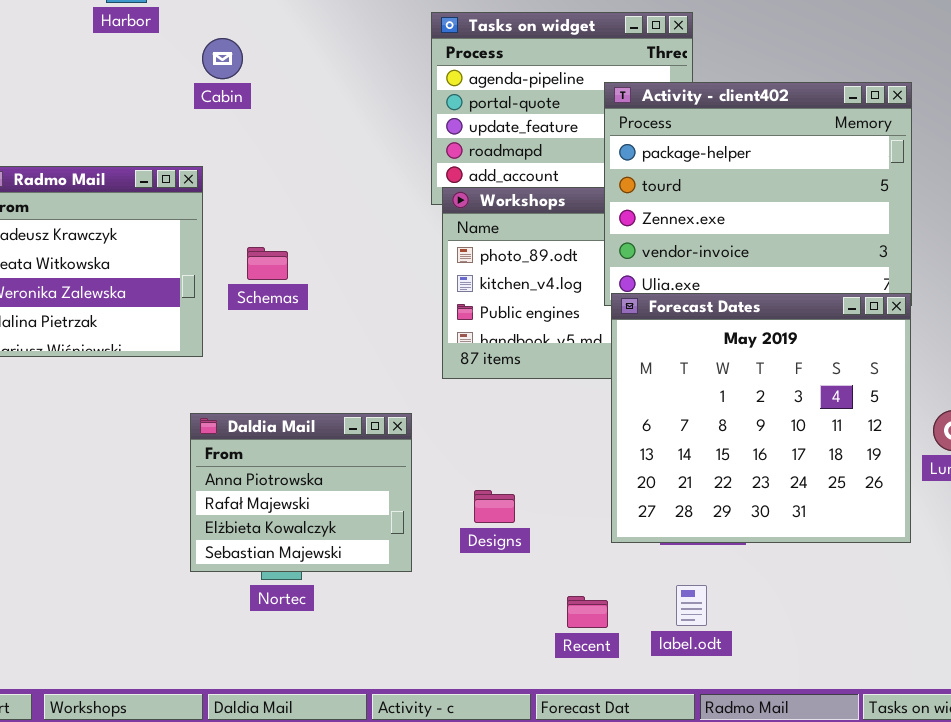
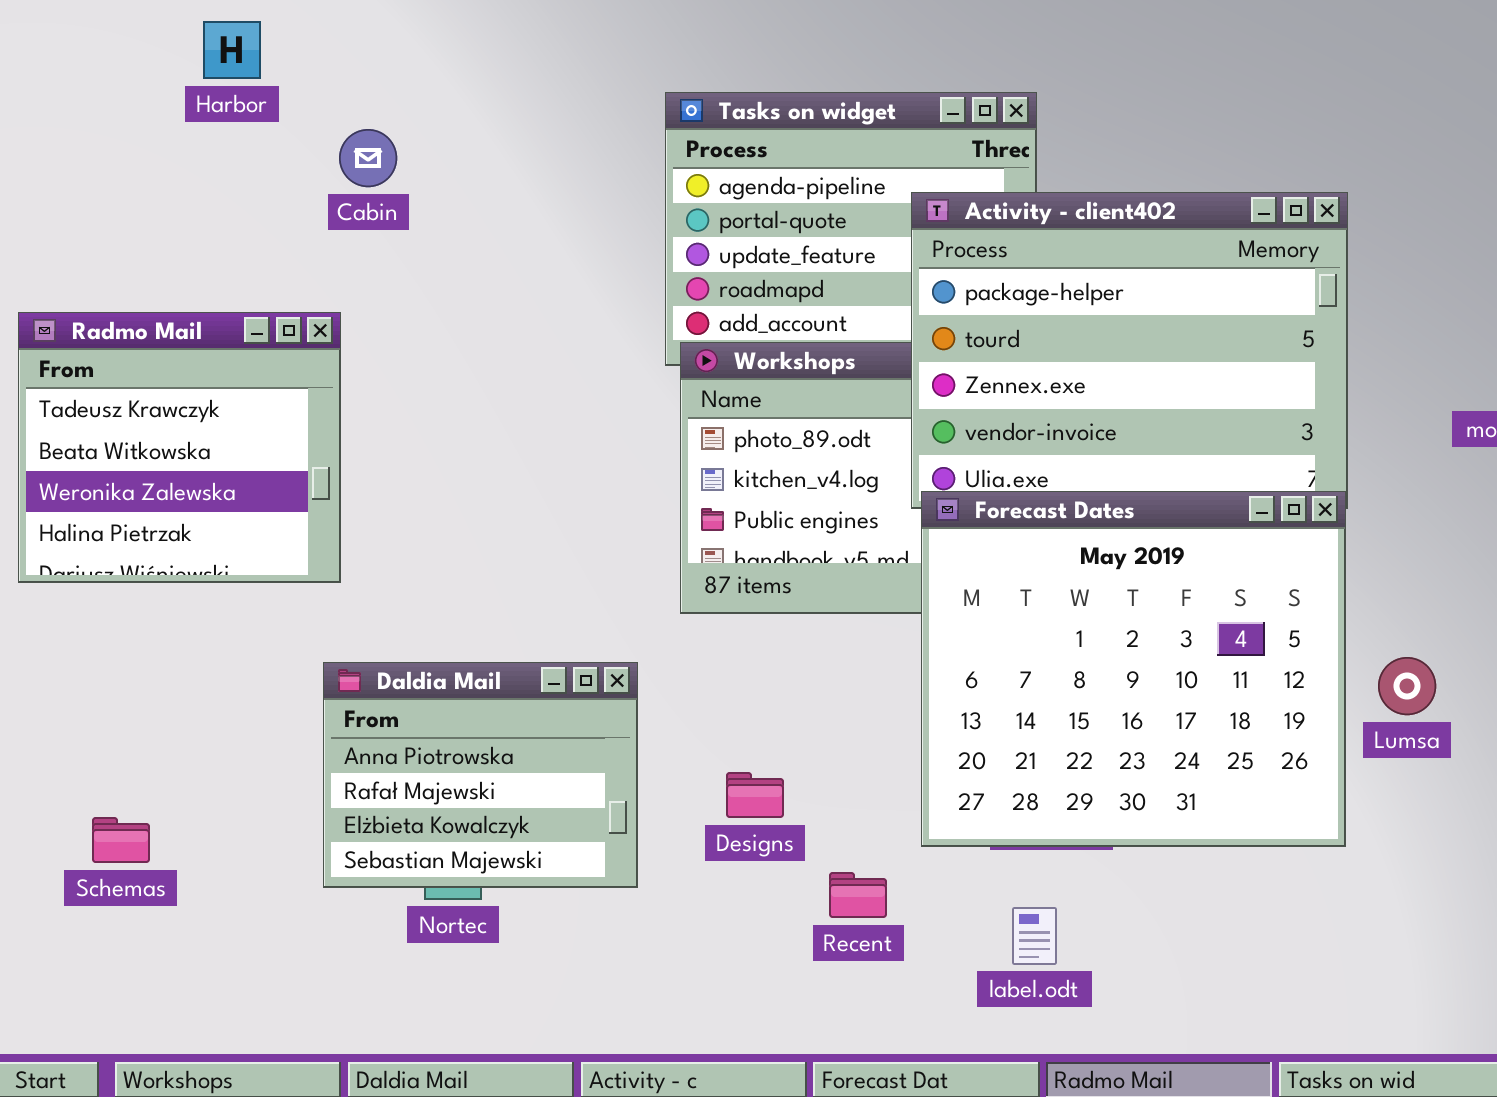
Schemas: [247,247,288,280] -> [92,817,150,863], moved
Recent: [567,596,608,628] -> [829,872,887,918], moved

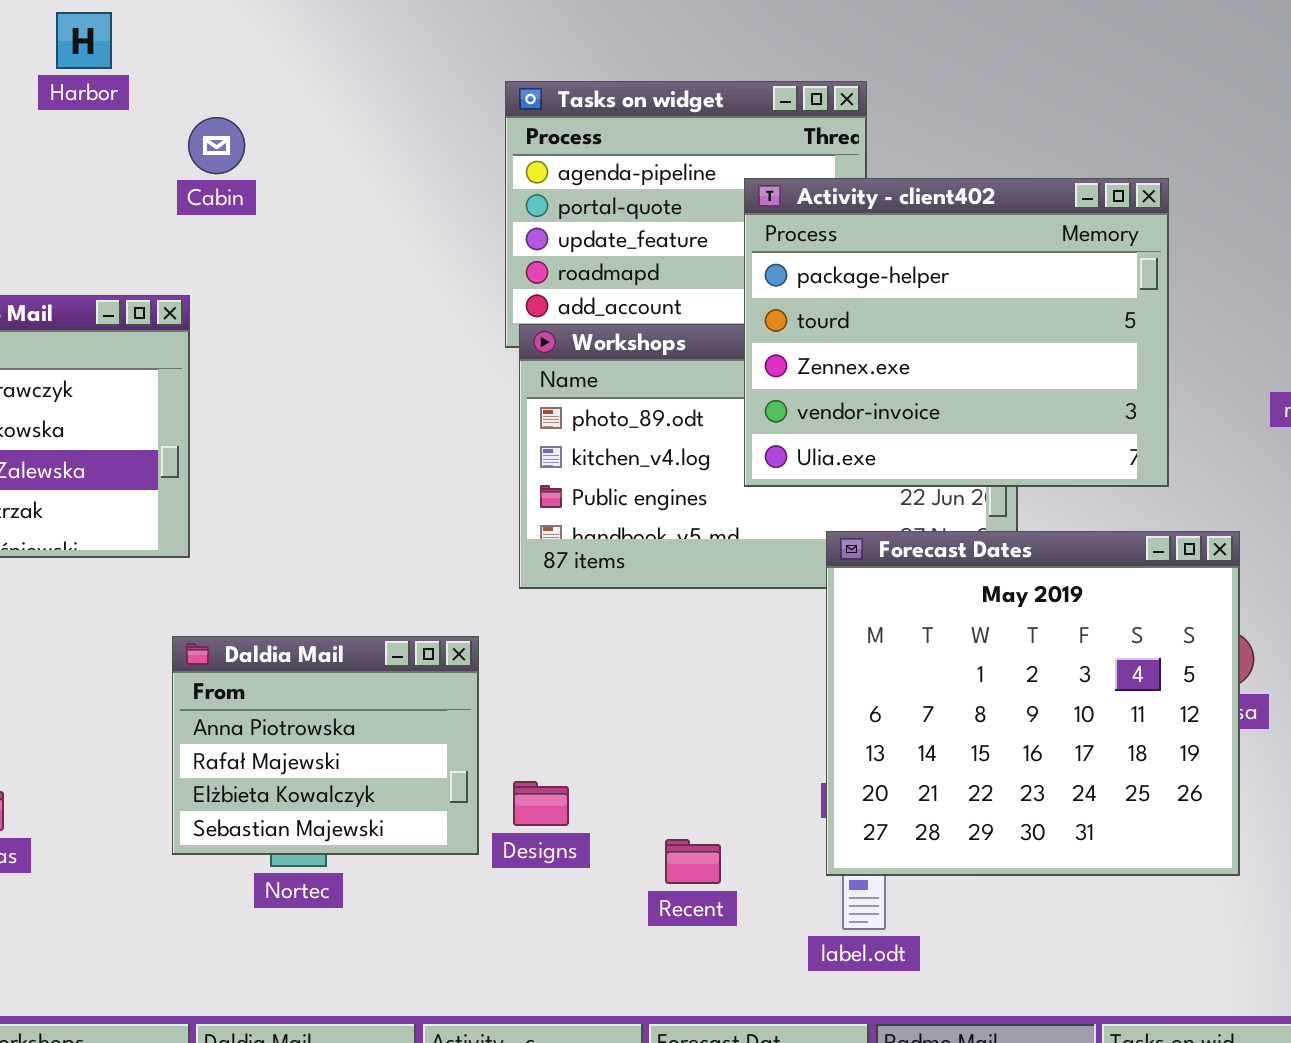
Forecast Dates: [921,491,1346,847] -> [826,531,1240,876], moved
Designs: [726,772,784,818] -> [513,781,569,826], moved

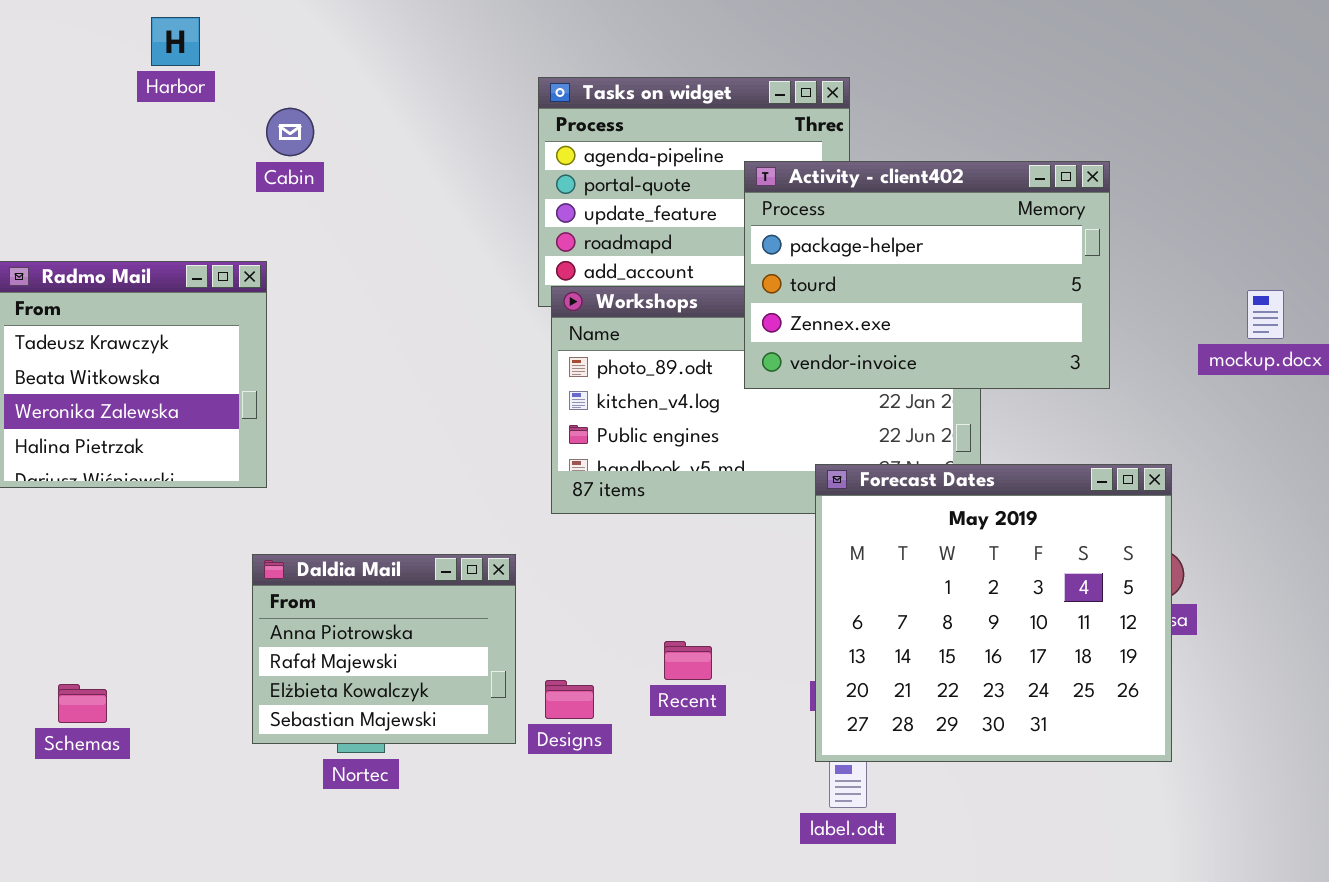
Activity - client402: [744,178,1169,487] -> [744,161,1110,389], resized
Recent: [665,839,721,884] -> [664,641,712,680], moved

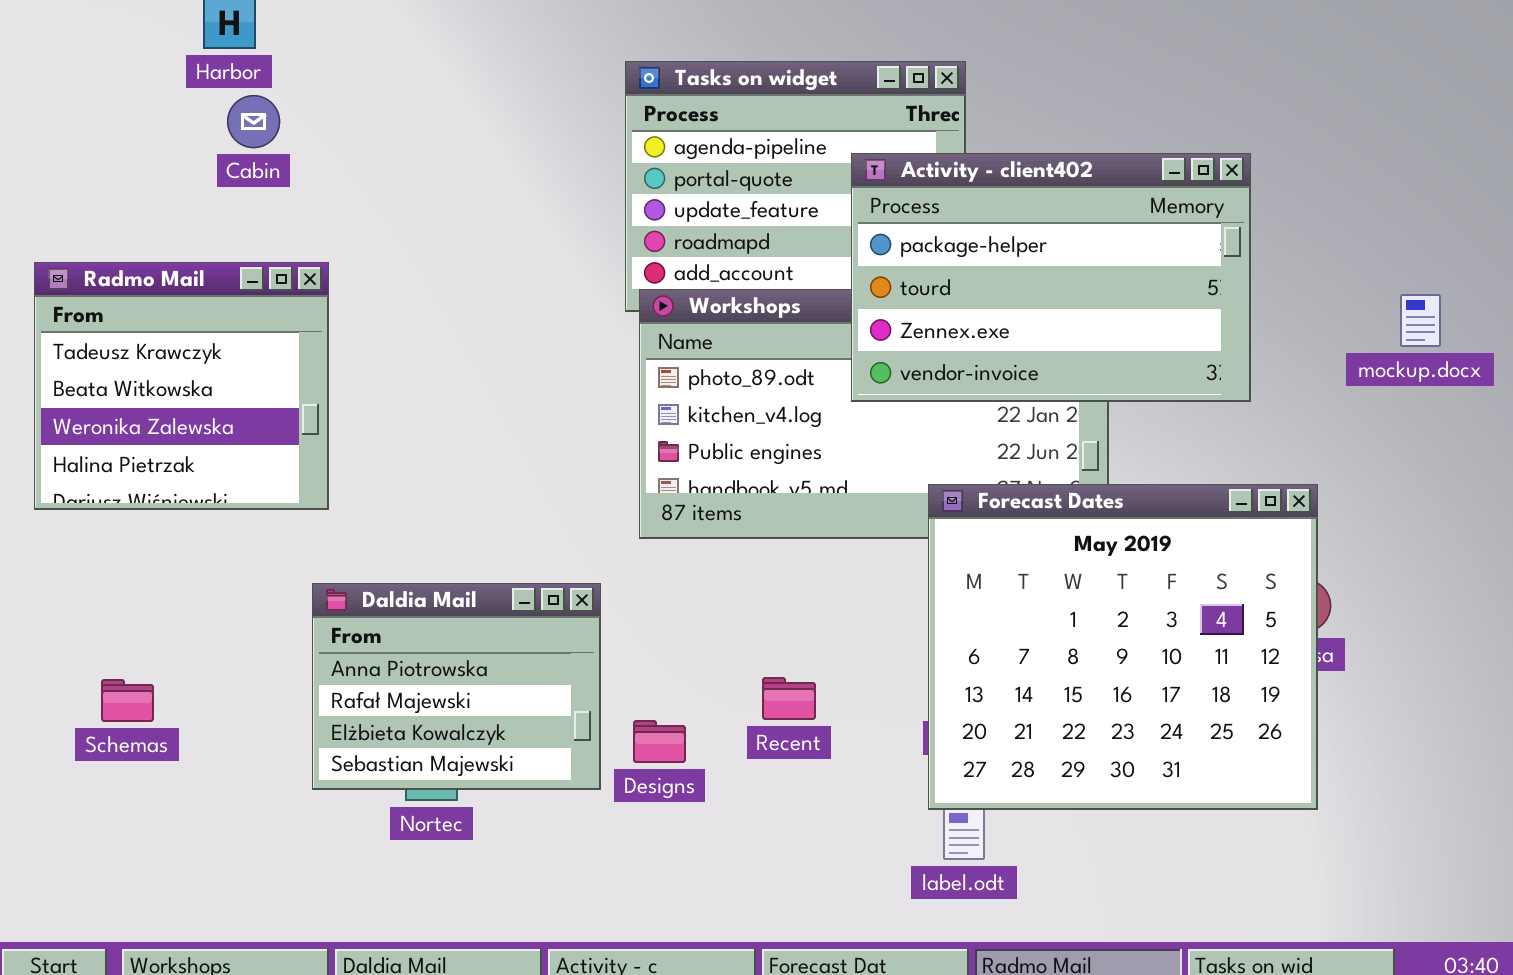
Cabin: [266,108,314,156] -> [227,95,280,148], moved
Schemas: [58,684,107,723] -> [101,679,154,722], moved

